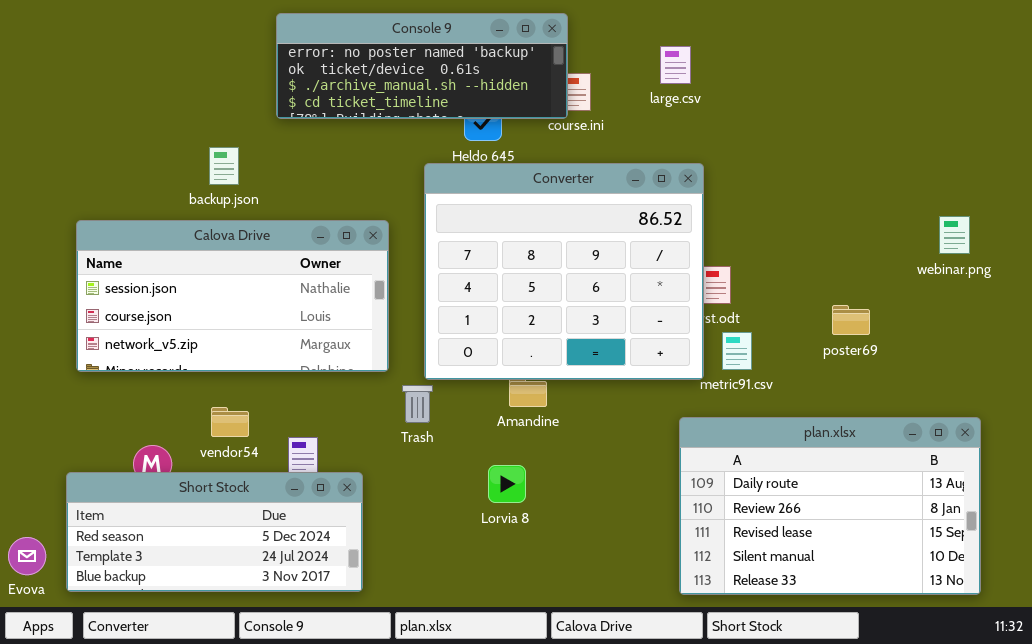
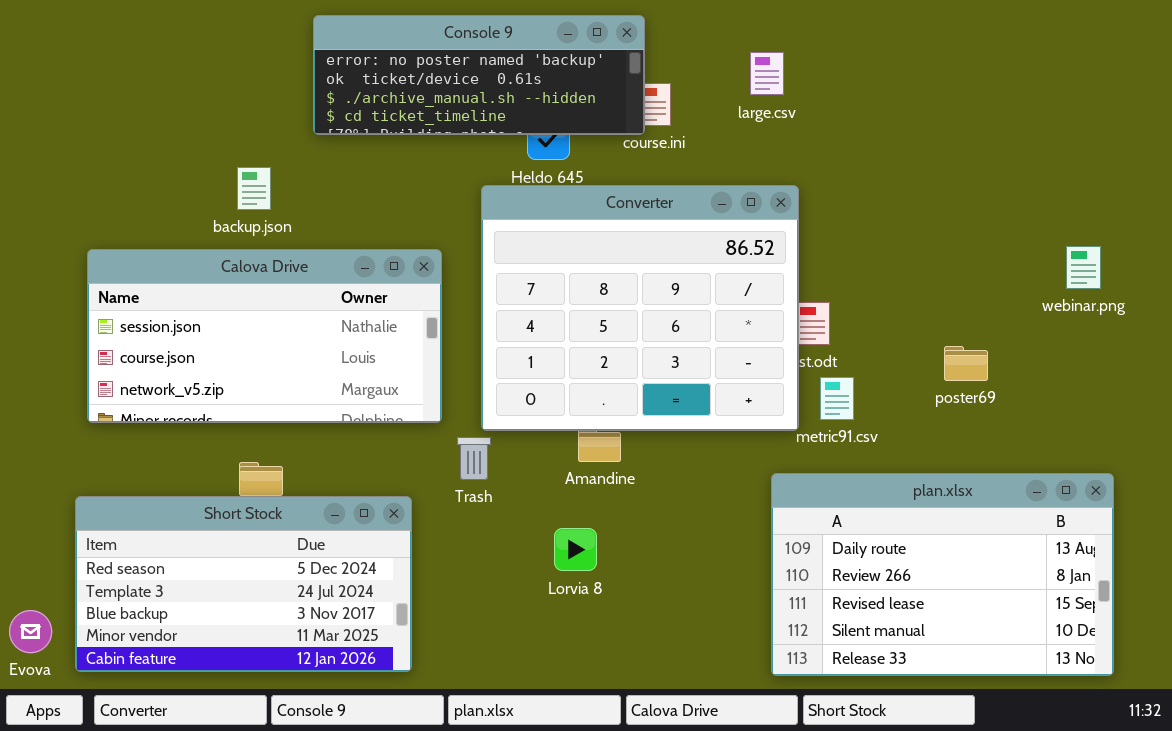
Short Stock: [66,472,363,592] -> [75,496,412,672], resized

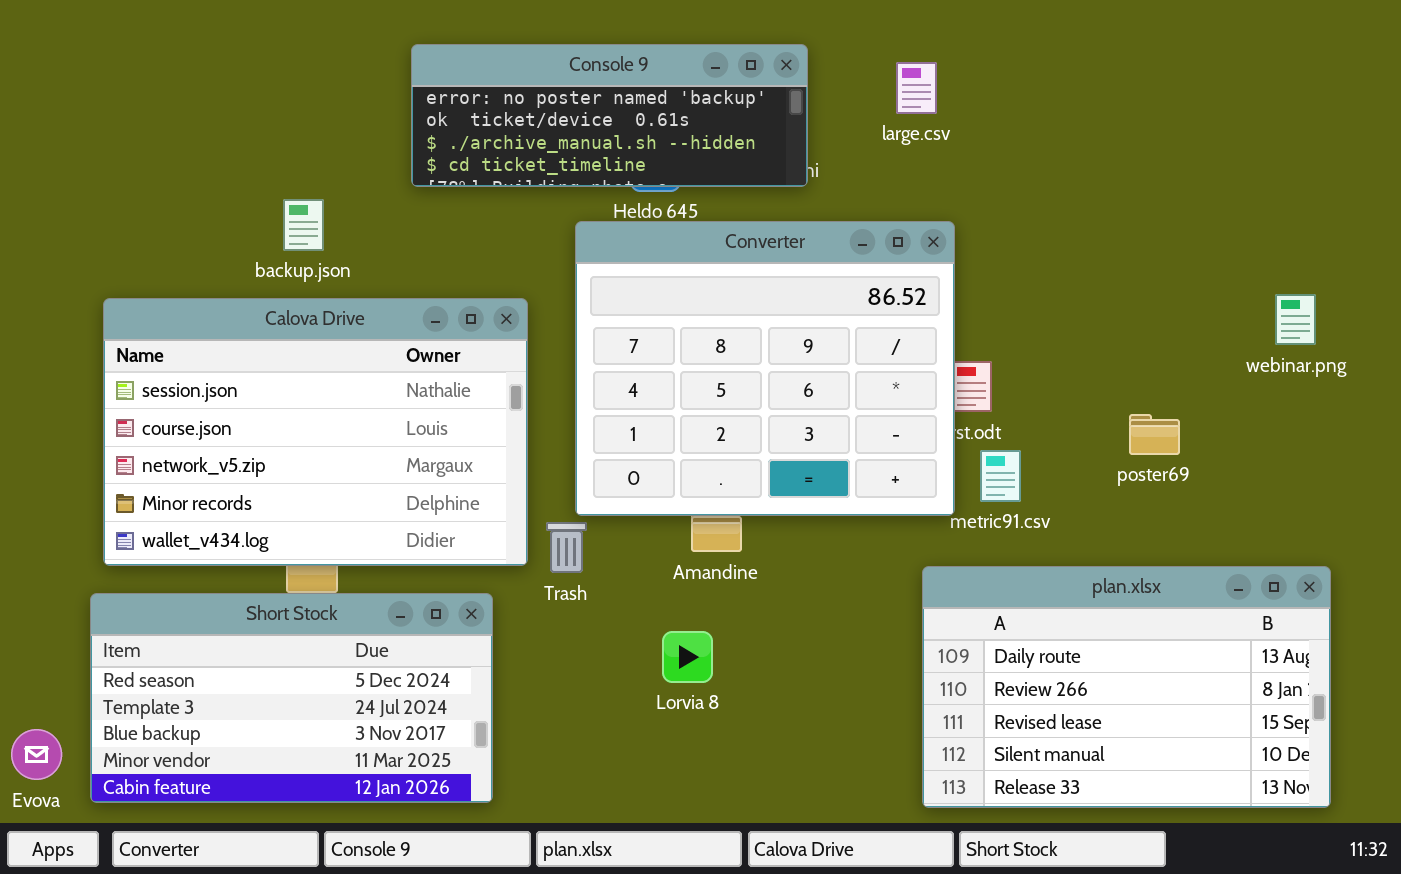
Console 9: [313,15,645,135] -> [411,44,808,187], moved
Calova Drive: [87,249,442,423] -> [103,298,528,566], resized

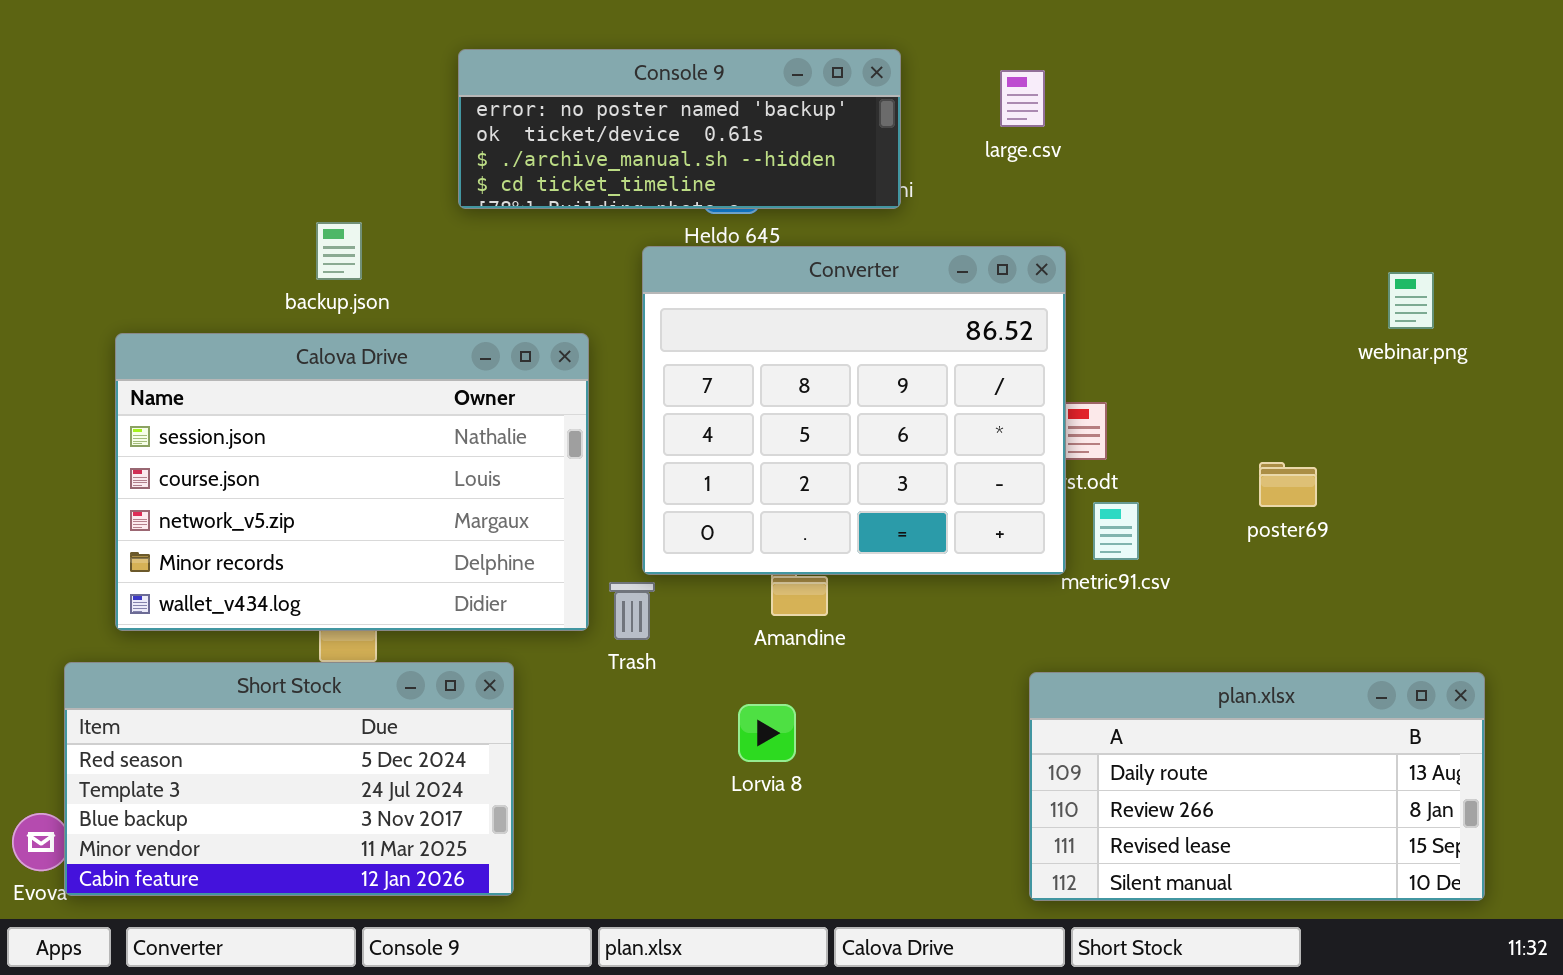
webinar.png: [1275,294,1316,345] -> [1388,272,1434,329], moved
plan.xlsx: [922,566,1331,808] -> [1029,672,1485,901], resized
Short Stock: [90,593,493,803] -> [64,662,514,896], moved

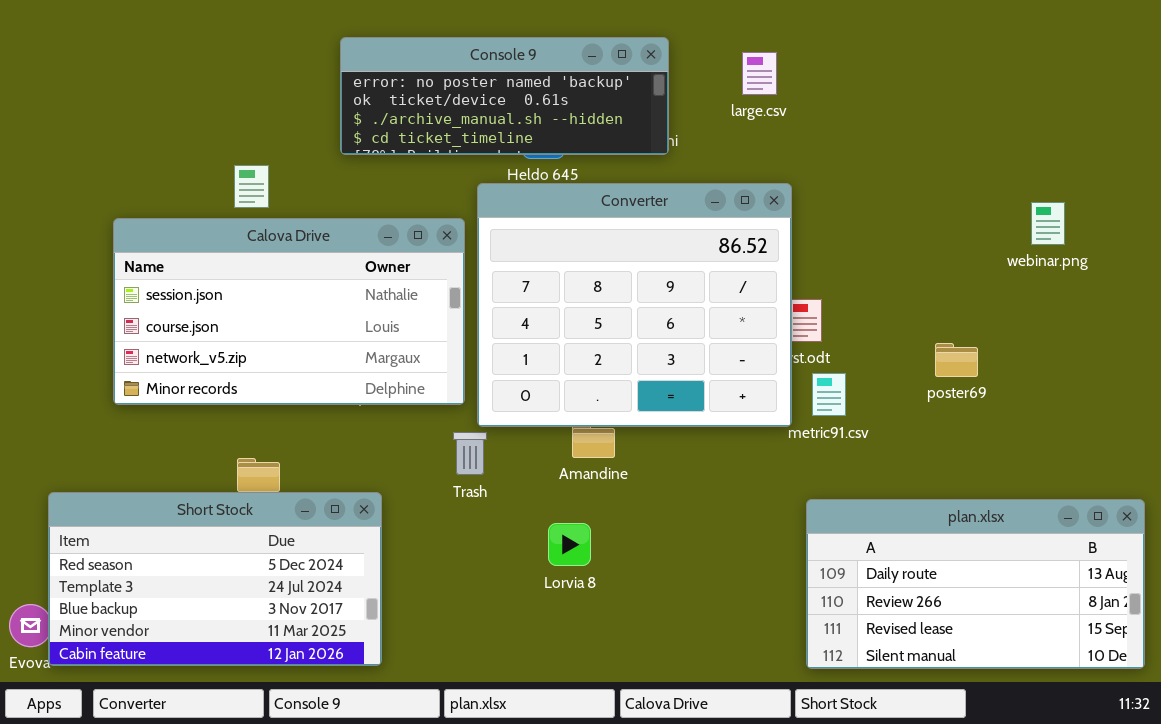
Calova Drive: [115,333,589,631] -> [113,218,465,405], moved, resized
plan.xlsx: [1029,672,1485,901] -> [806,499,1145,669], moved

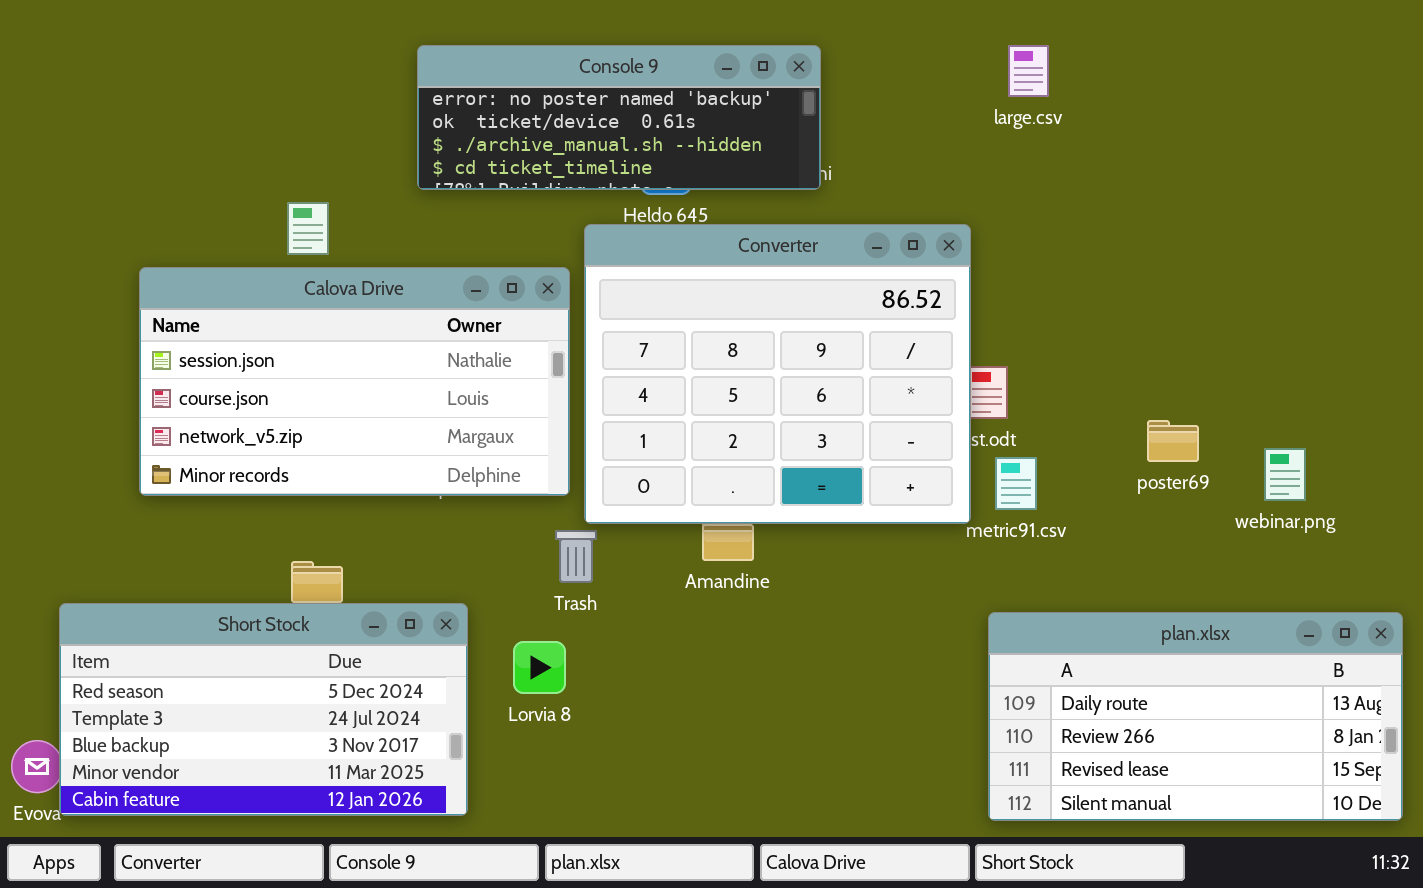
large.csv: [742,52,777,95] -> [1008,45,1049,97], moved
webinar.png: [1031,202,1065,245] -> [1264,448,1306,501], moved
Lorvia 8: [548,523,591,566] -> [513,641,566,694], moved

